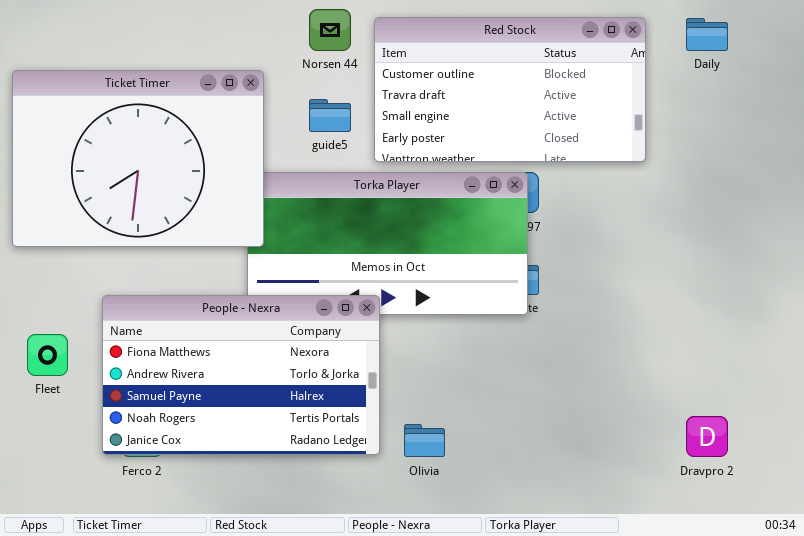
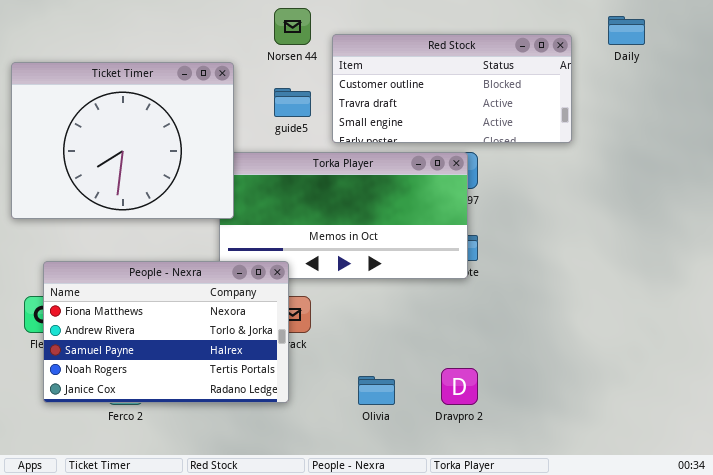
Red Stock: [374,17,646,162] -> [332,34,572,143], resized
People - Nexra: [102,295,380,455] -> [43,261,289,403], moved
Dravpro 2: [686,416,728,457] -> [441,368,478,405], moved

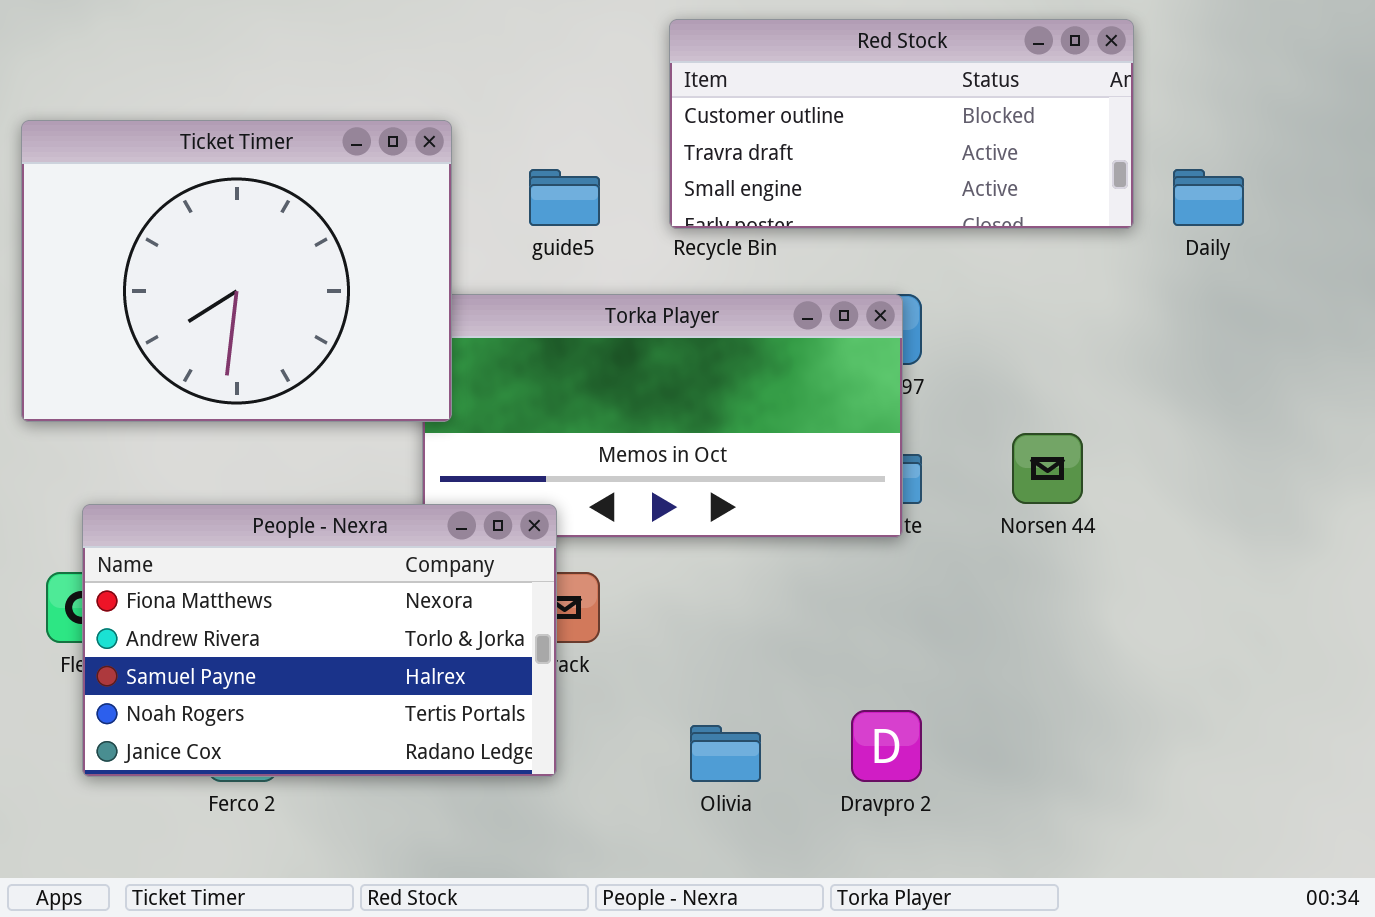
Norsen 44: [274,8,311,45] -> [1012,433,1083,504], moved
Daily: [608,16,645,45] -> [1173,169,1244,226], moved
Red Stock: [332,34,572,143] -> [669,19,1134,229], moved

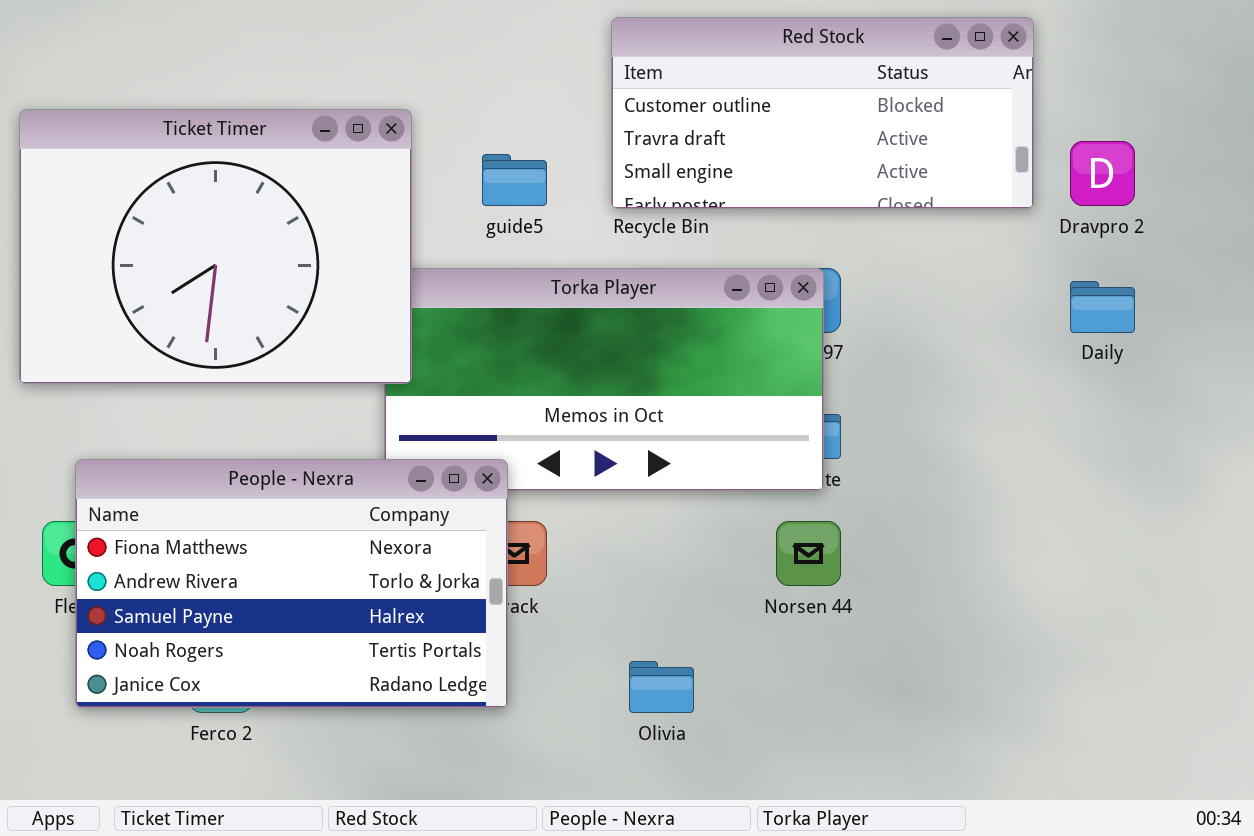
Daily: [1173,169,1244,226] -> [1070,281,1135,333], moved
Norsen 44: [1012,433,1083,504] -> [776,521,841,586], moved
Dravpro 2: [851,710,922,782] -> [1070,141,1135,206], moved

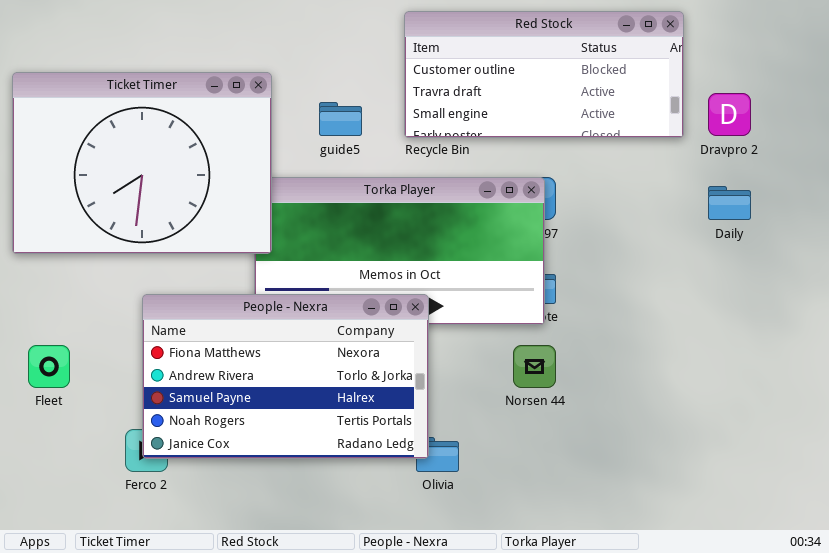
People - Nexra: [75,459,508,708] -> [142,294,429,459], moved

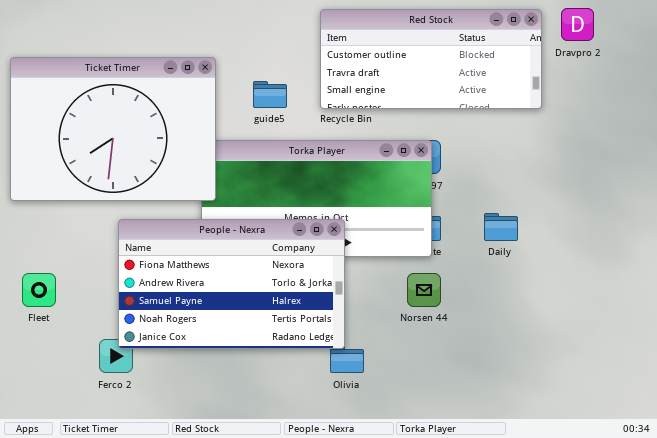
Dravpro 2: [708,93,751,136] -> [561,8,594,41], moved
Daily: [708,186,751,220] -> [484,213,518,241], moved
People - Nexra: [142,294,429,459] -> [118,219,345,349], moved

